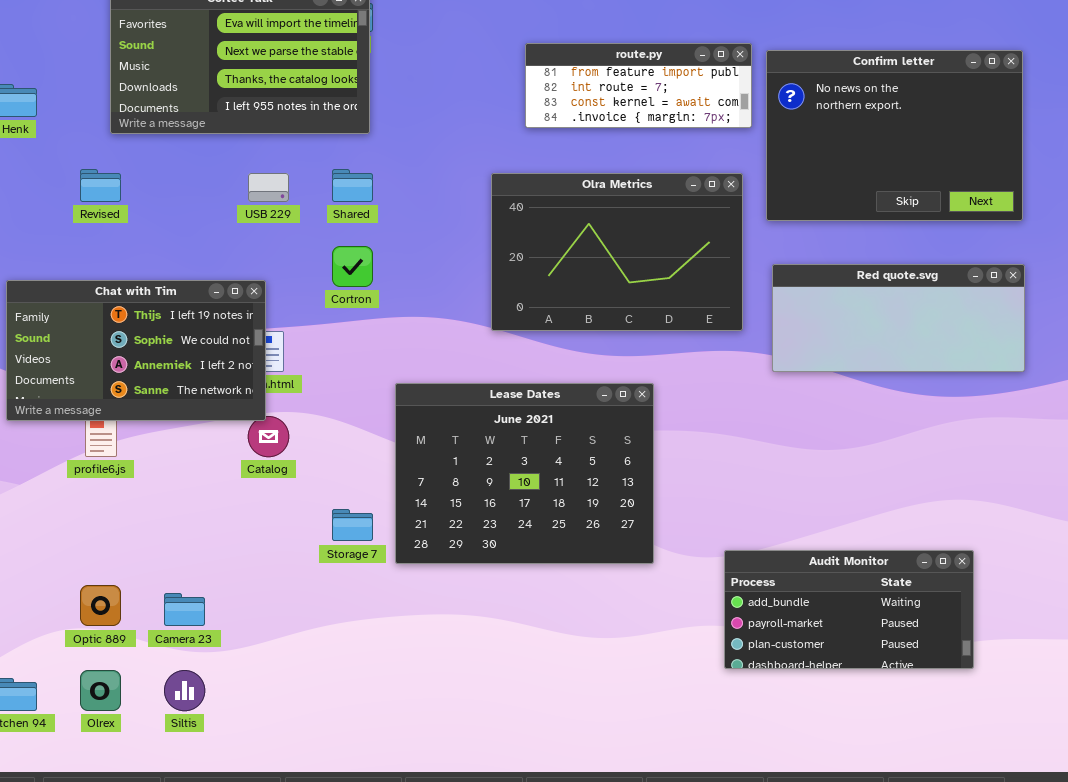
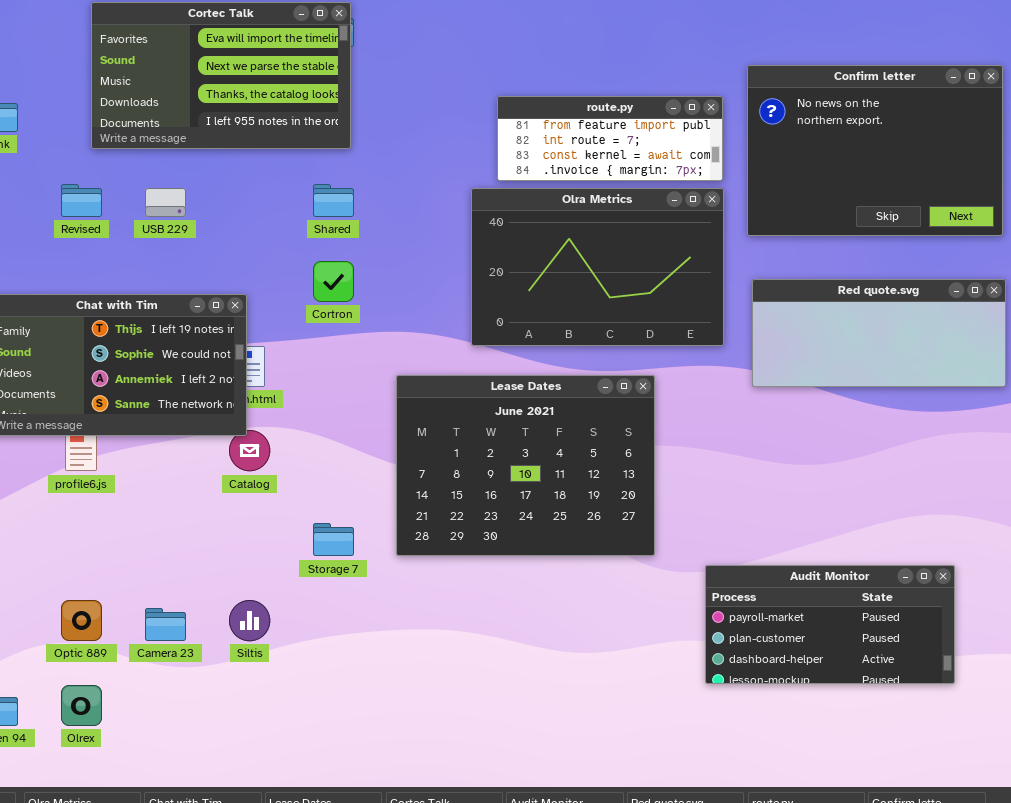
route.py: [525,43,752,128] -> [497,96,723,181], moved
USB 229: [248,173,289,202] -> [145,188,186,217], moved
Lease Dates: [395,383,654,564] -> [396,375,655,556], moved
Audit Monitor: [724,550,974,669] -> [705,565,955,684], scrolled down 1 row
Siltis: [164,670,205,711] -> [229,600,270,641], moved

